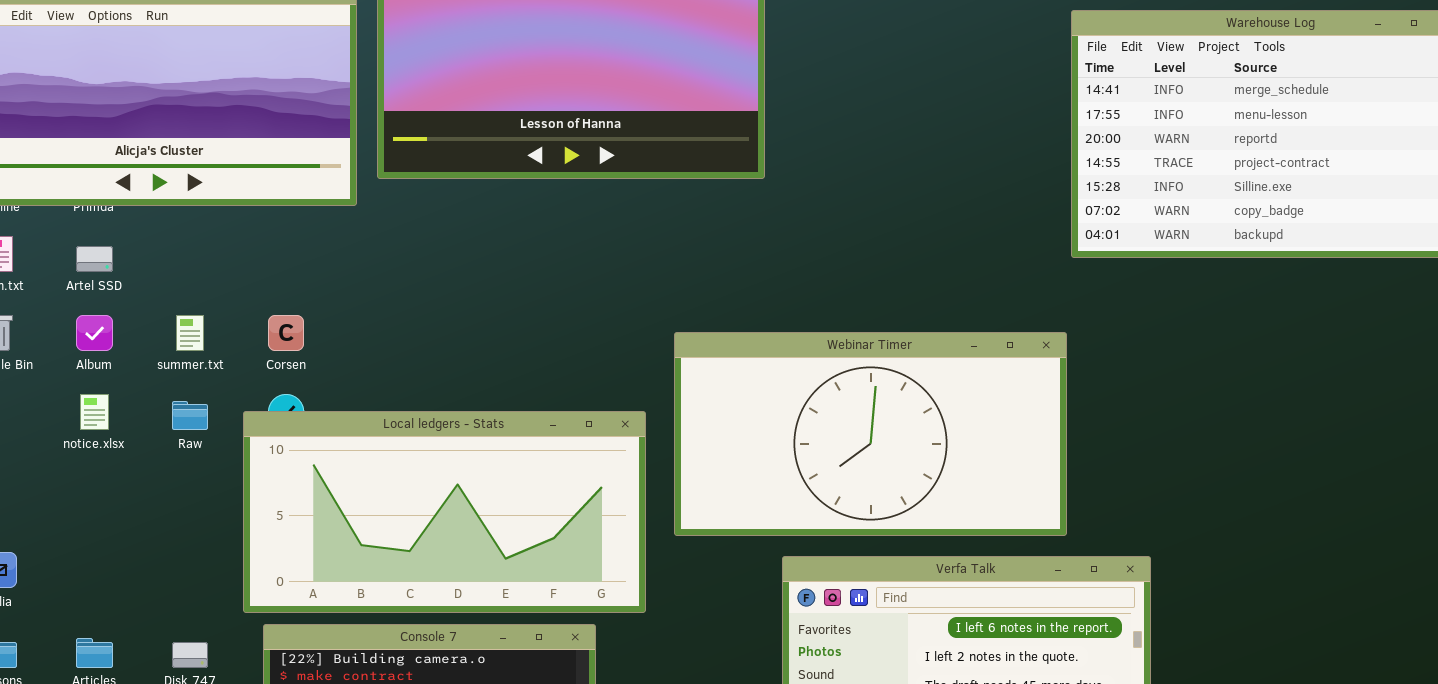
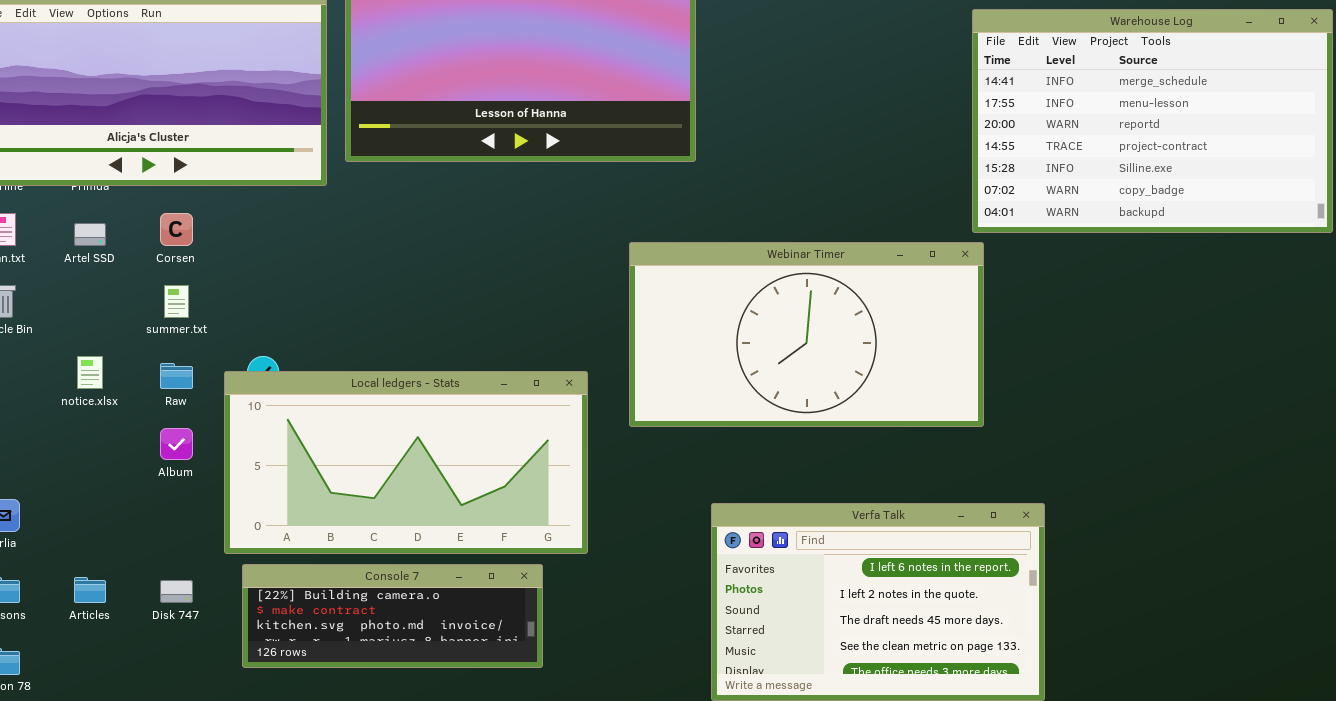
Album: [76,315,113,351] -> [160,428,193,460], moved
Corsen: [268,315,304,351] -> [160,213,193,246], moved
Webinar Timer: [674,332,1067,536] -> [629,242,984,427], moved

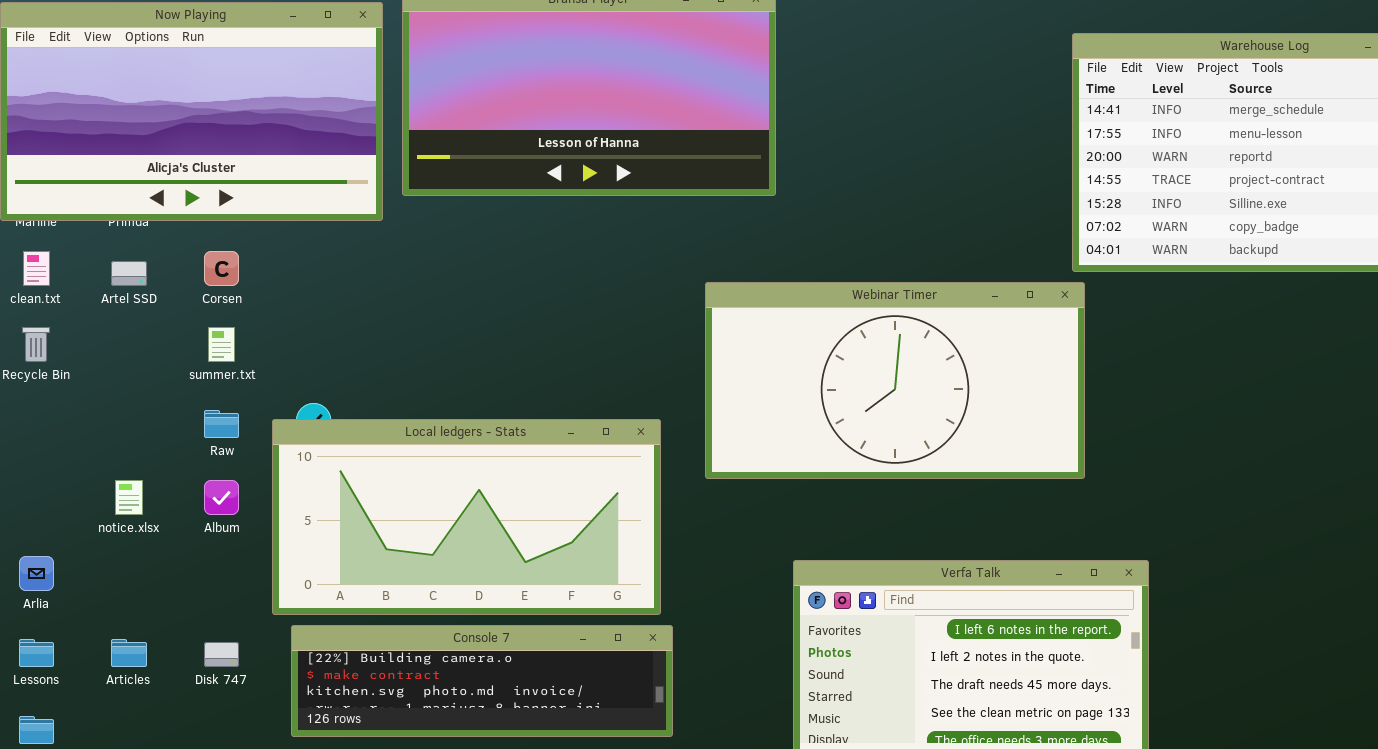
notice.xlsx: [77,356,103,389] -> [115,480,143,515], moved
Console 7: [242,564,543,668] -> [291,625,673,737], resized

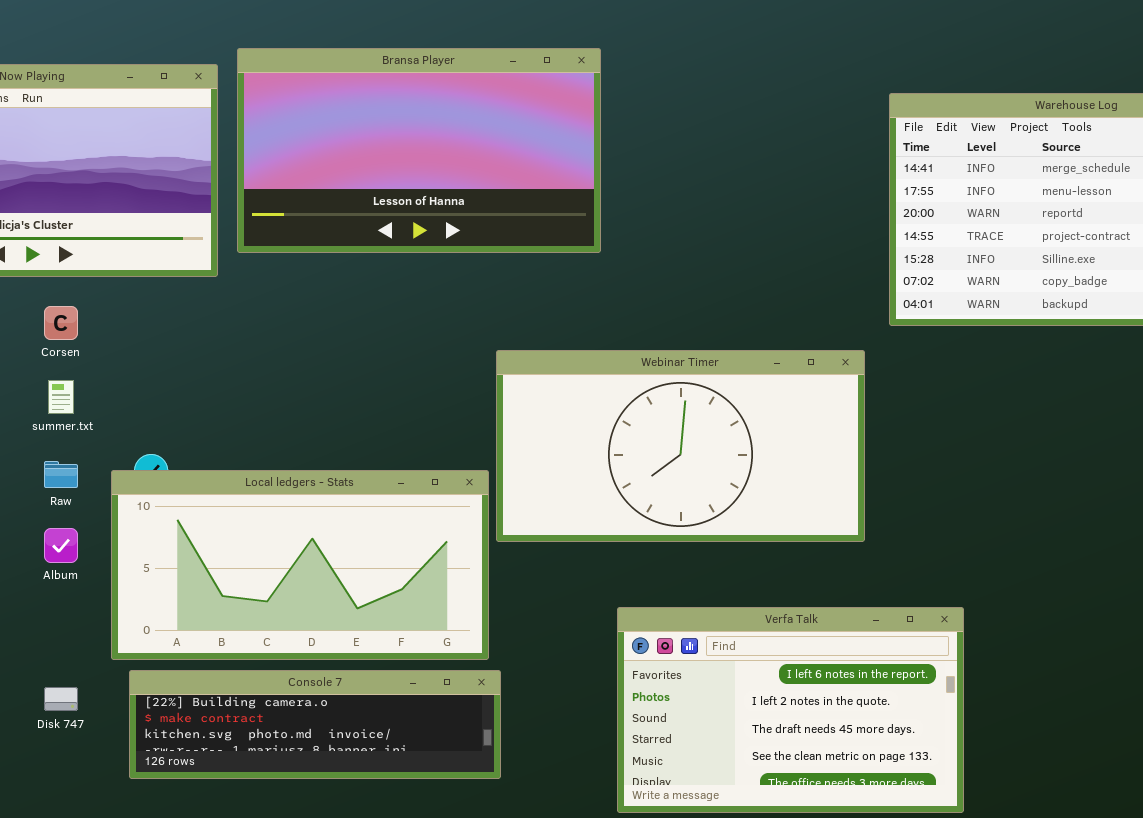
Webinar Timer: [705,282,1085,479] -> [496,350,865,542], moved

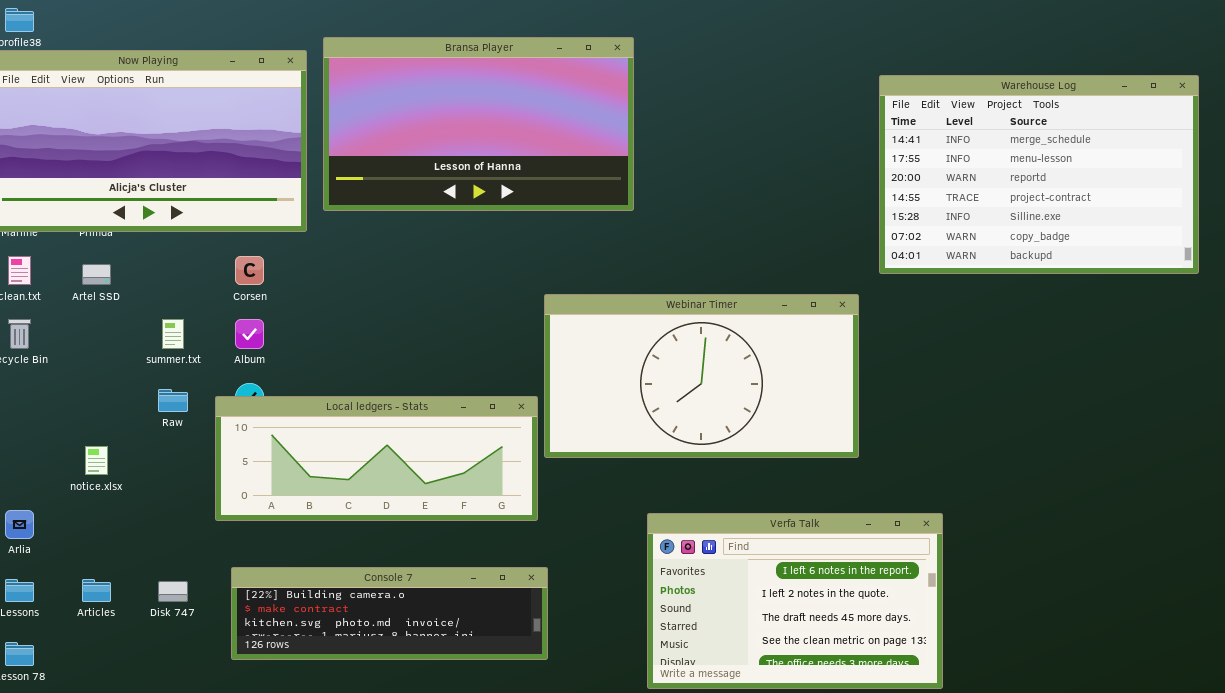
Corsen: [44,306,78,340] -> [235,256,264,285], moved
Local ledgers - Stats: [111,470,489,660] -> [215,396,538,521], resized
Album: [44,528,78,563] -> [235,319,264,349], moved

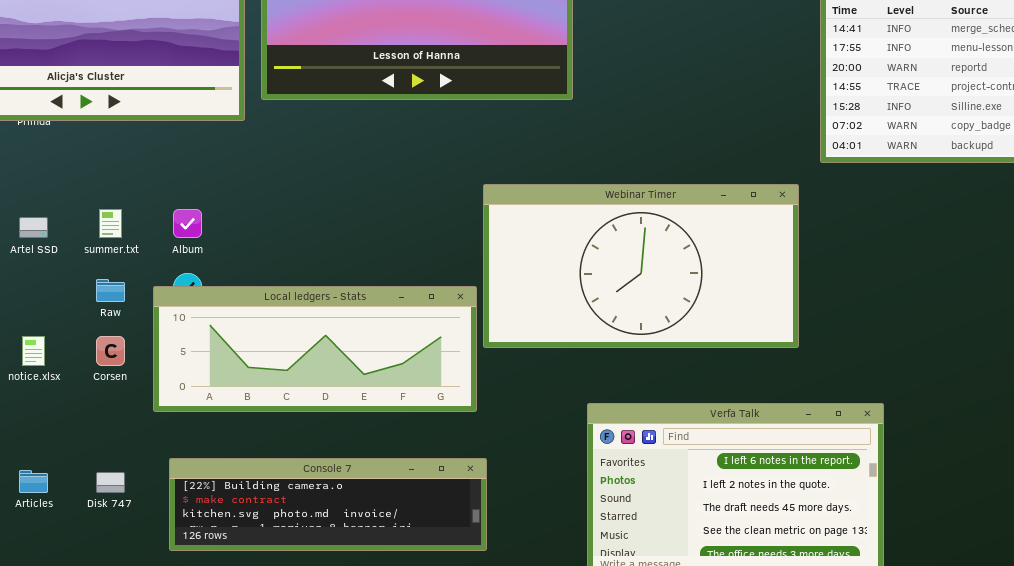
Corsen: [235,256,264,285] -> [96,336,125,366], moved
Artel SSD: [82,264,111,285] -> [19,217,48,238], moved

